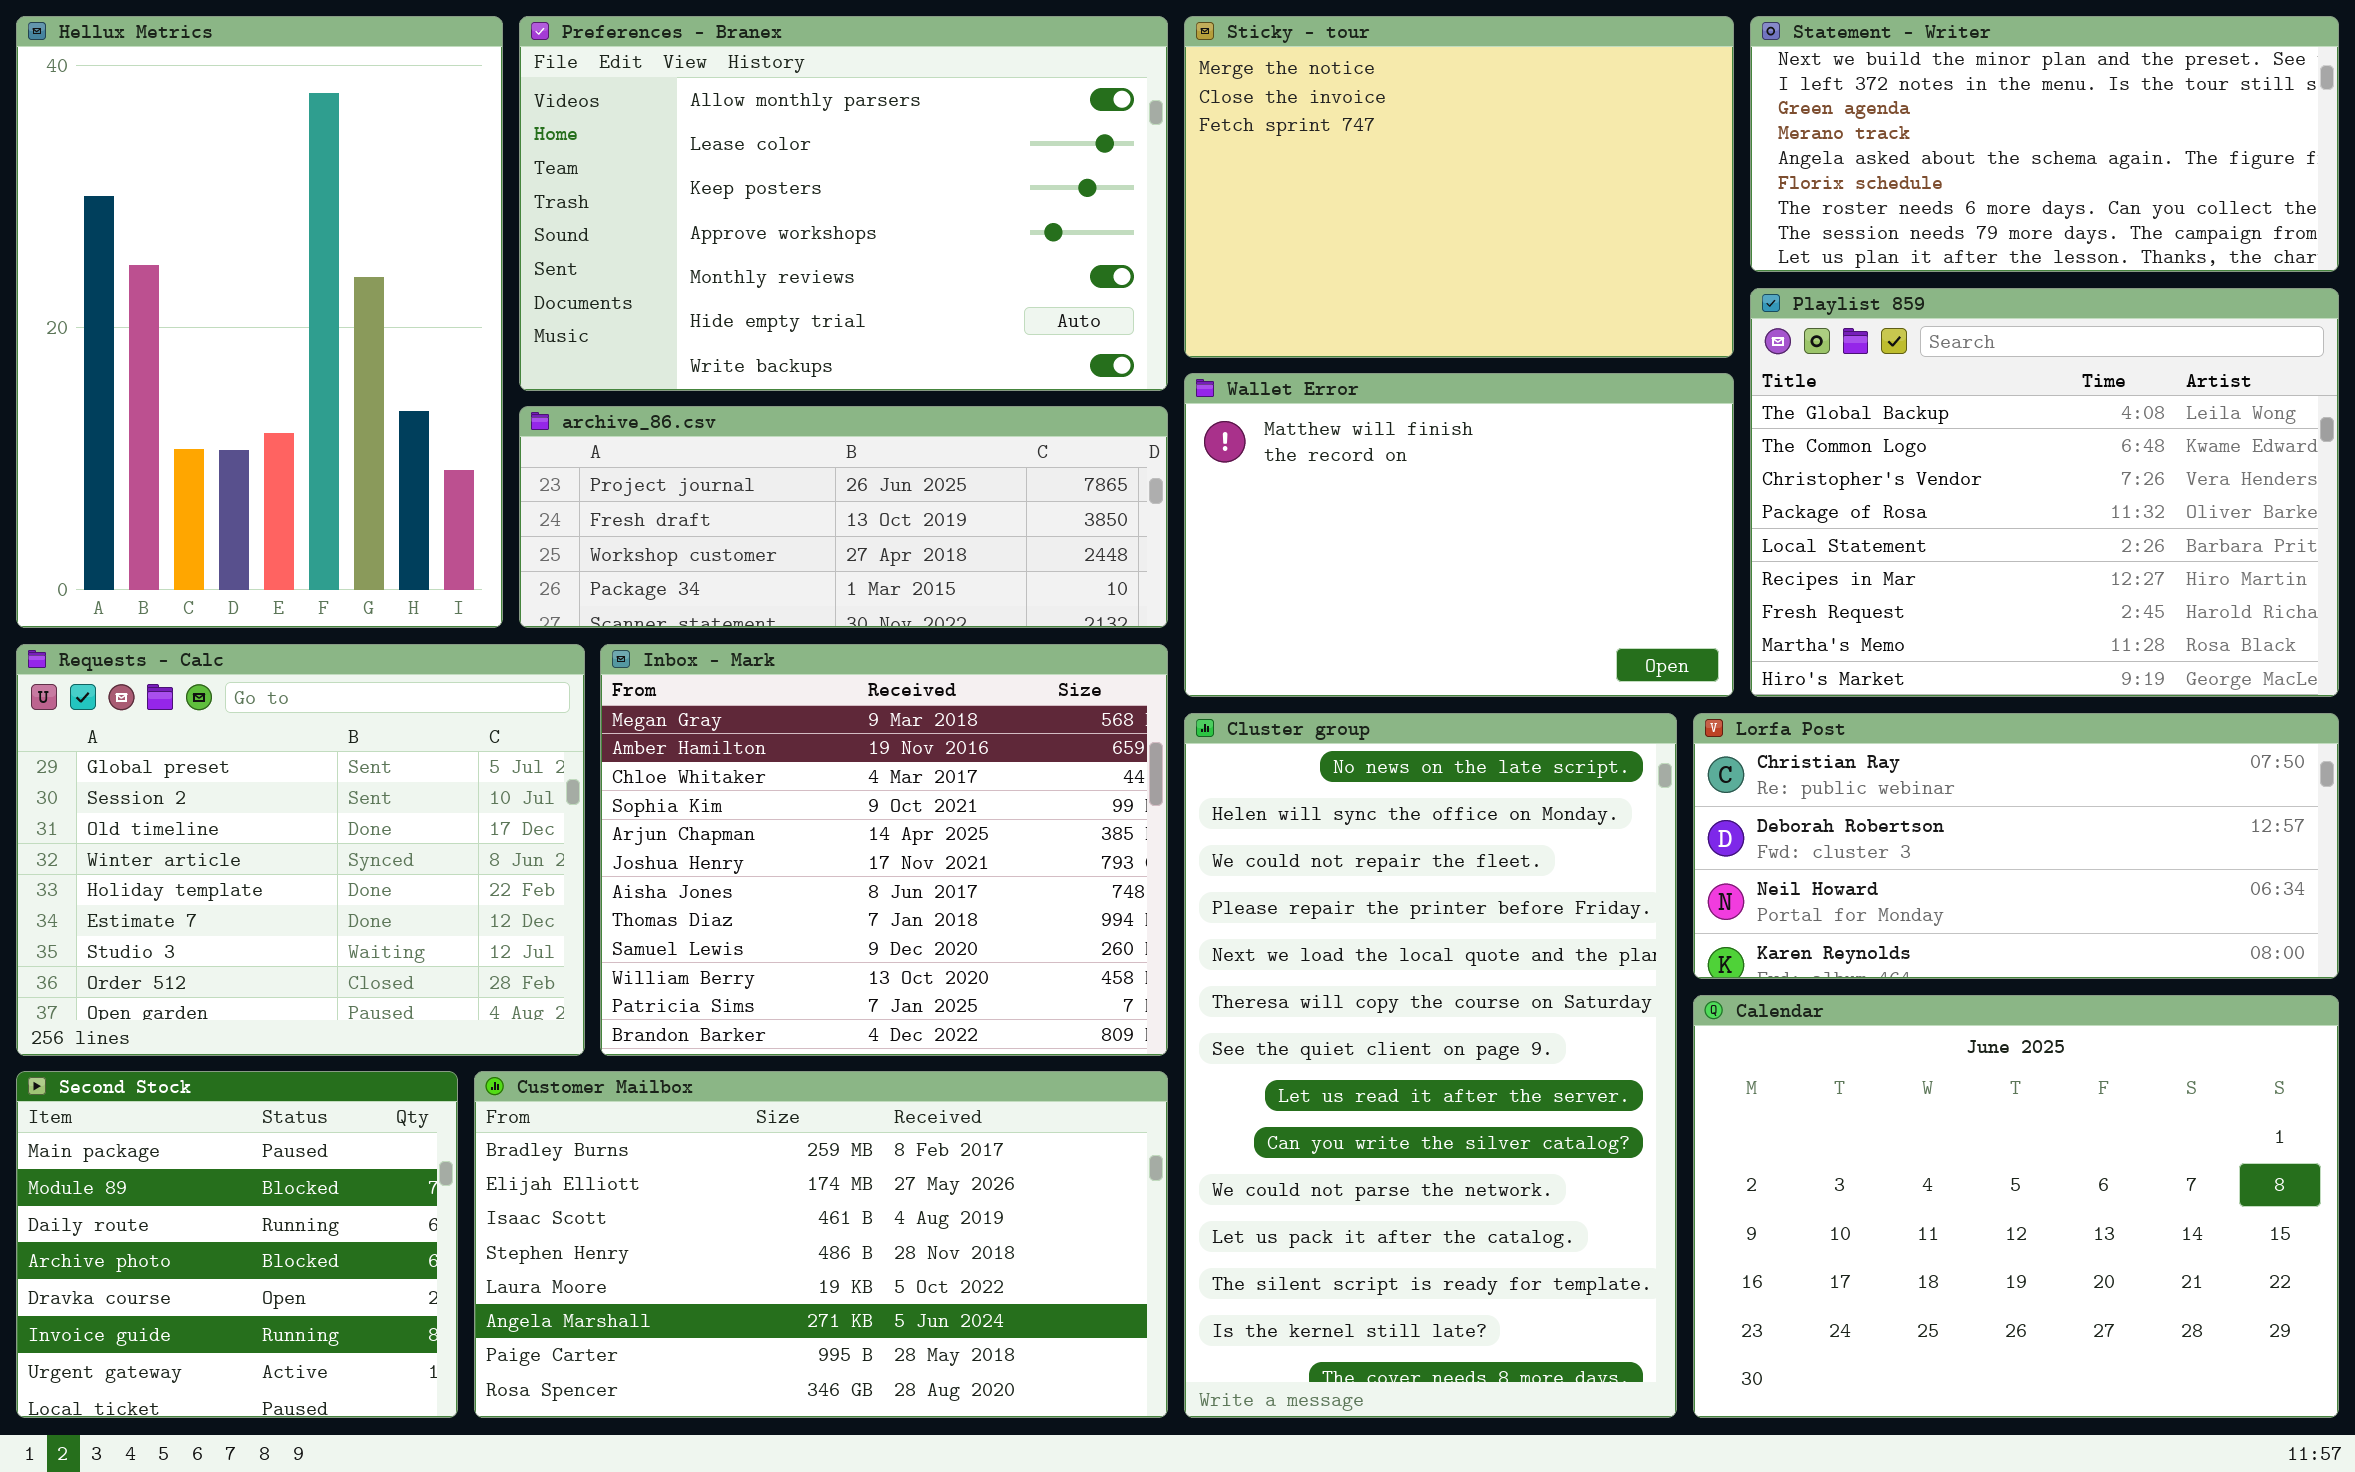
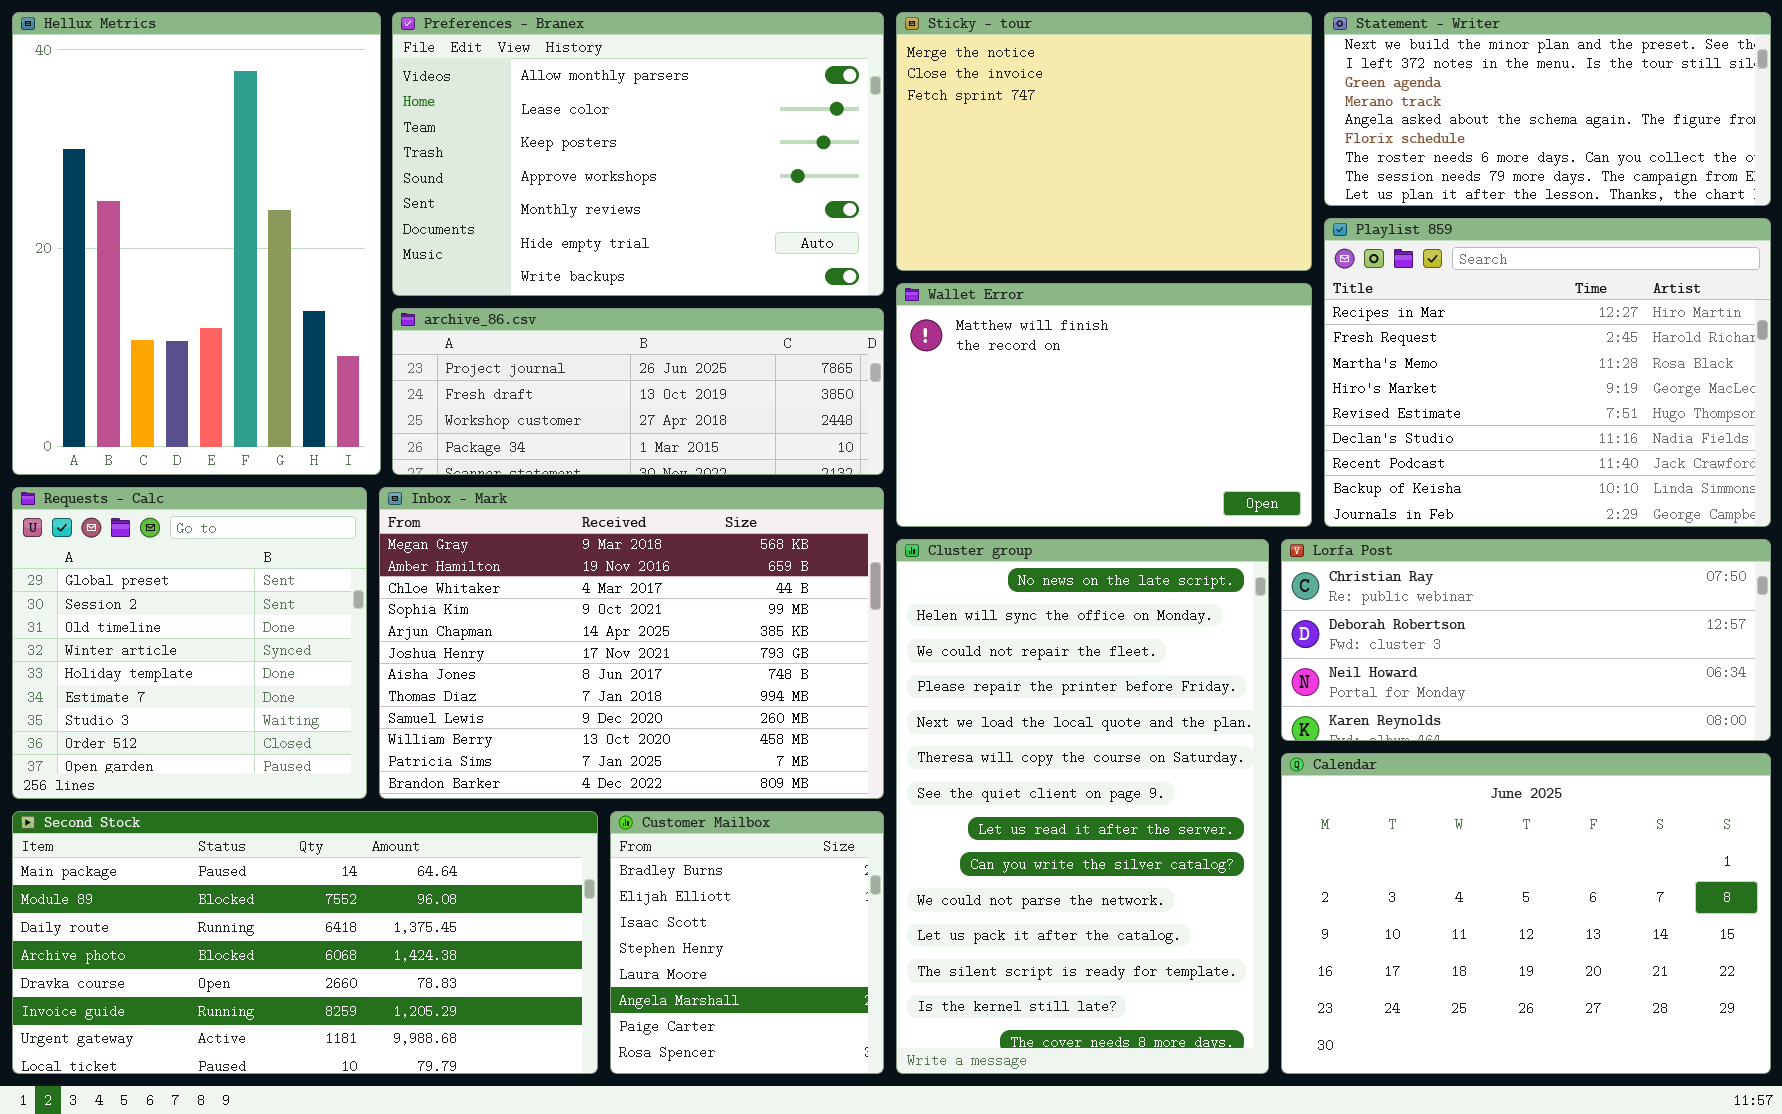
Playlist 859: [1750,288,2339,697] -> [1324,218,1771,527], scrolled down 5 rows
Requests - Calc: [16,644,585,1056] -> [12,487,367,799], resized
Inbox - Mark: [600,644,1168,1056] -> [379,487,884,799], resized
Second Stock: [16,1071,458,1418] -> [12,811,598,1074], resized
Customer Mailbox: [474,1071,1168,1418] -> [610,811,884,1074], resized

